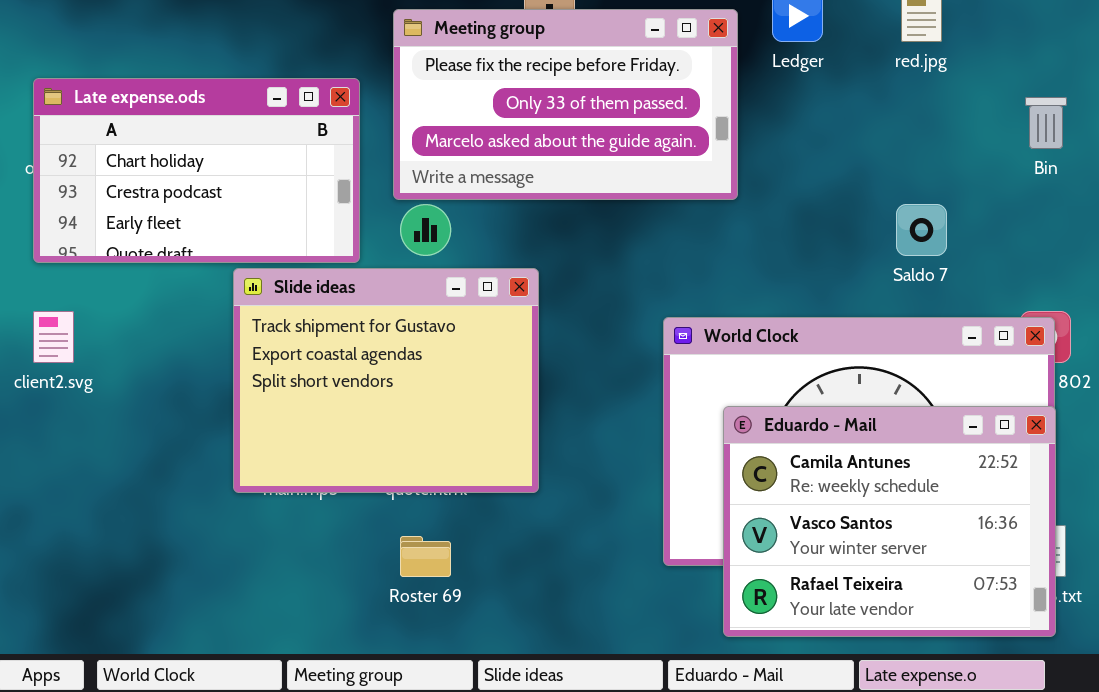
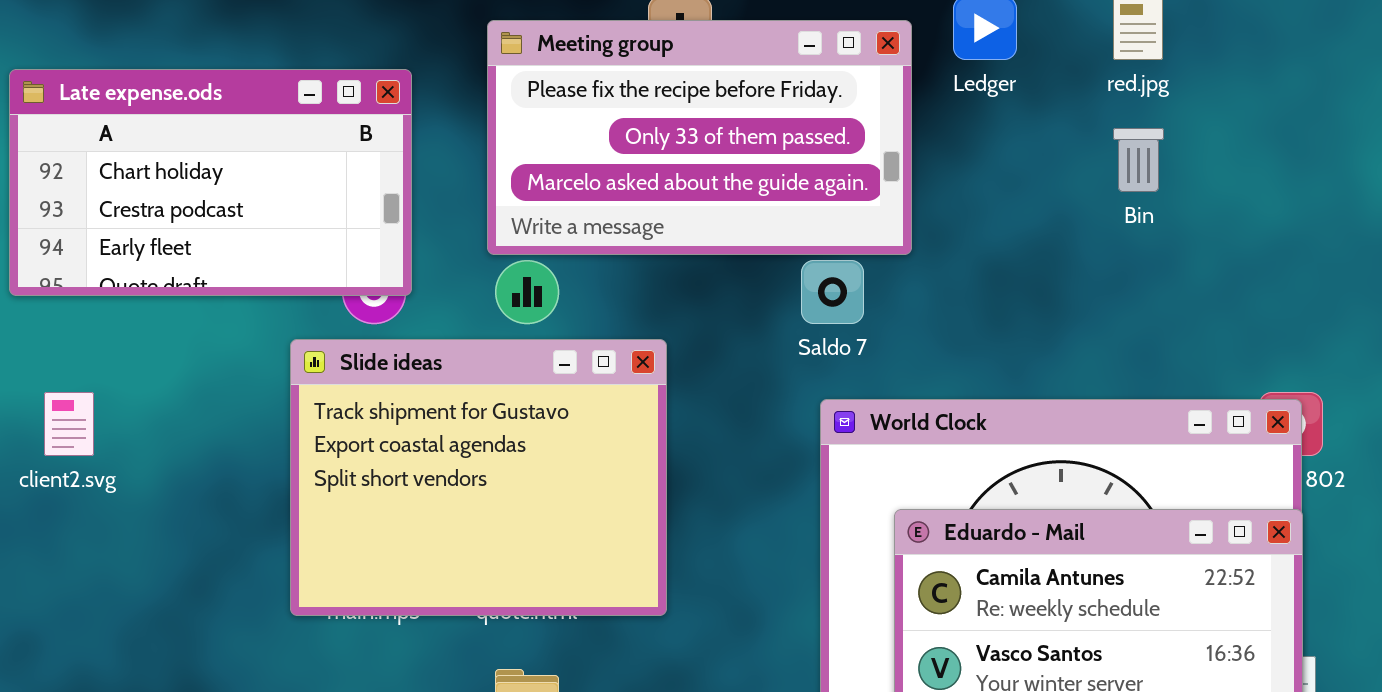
Late expense.ods: [33,78,360,263] -> [9,69,412,296], moved
Bin: [1025,97,1067,149] -> [1113,128,1164,192], moved
Saldo 7: [896,204,947,256] -> [801,260,864,324], moved

